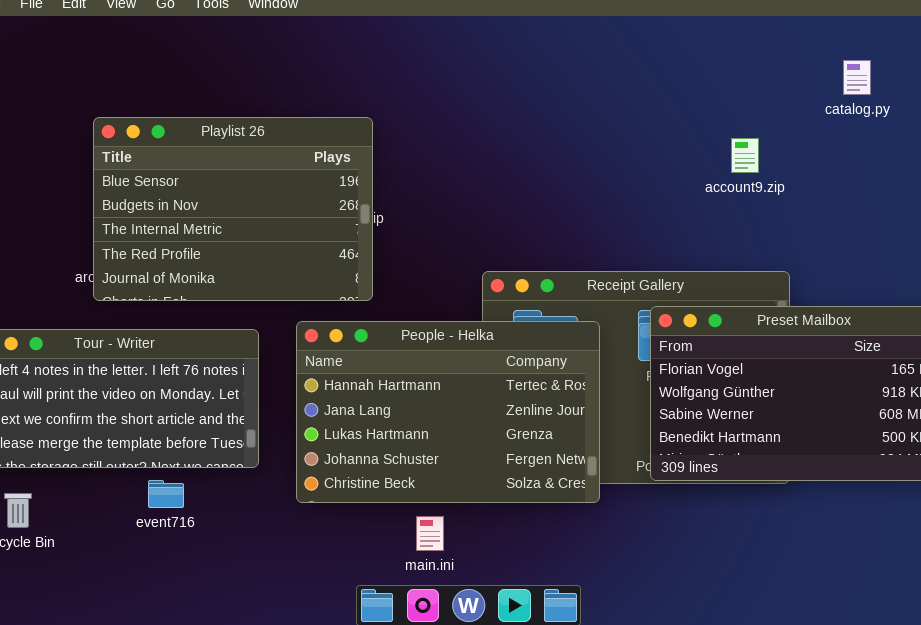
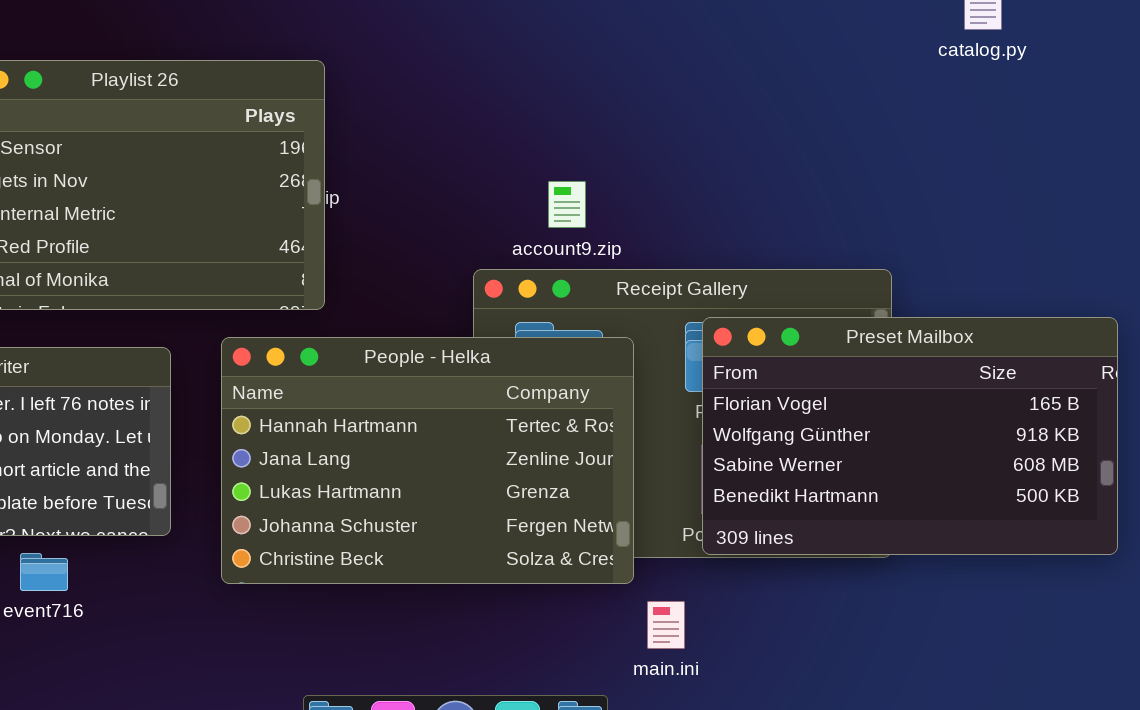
account9.zip: [731,138,759,173] -> [548,181,586,228], moved
main.ini: [416,516,444,551] -> [647,601,685,649], moved

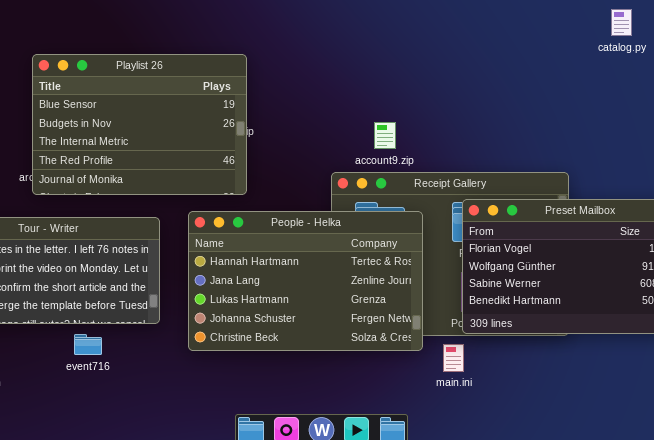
main.ini: [647,601,685,649] -> [443,344,464,372], moved

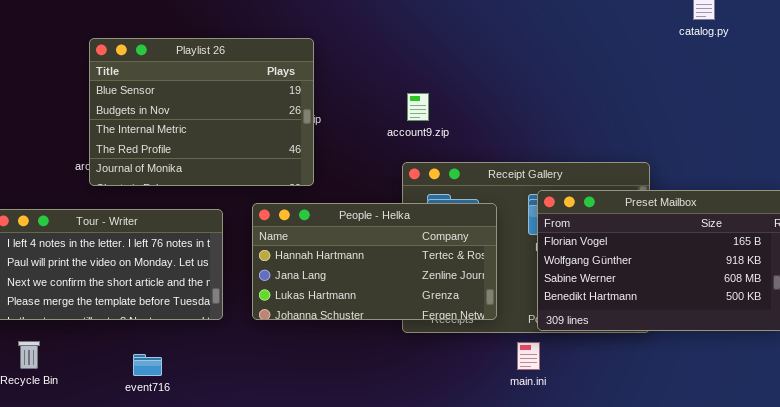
account9.zip: [374,122,396,149] -> [407,93,429,121], moved
People - Helka: [188,211,423,351] -> [252,203,497,320], resized
event716: [74,334,102,355] -> [133,354,162,376], moved

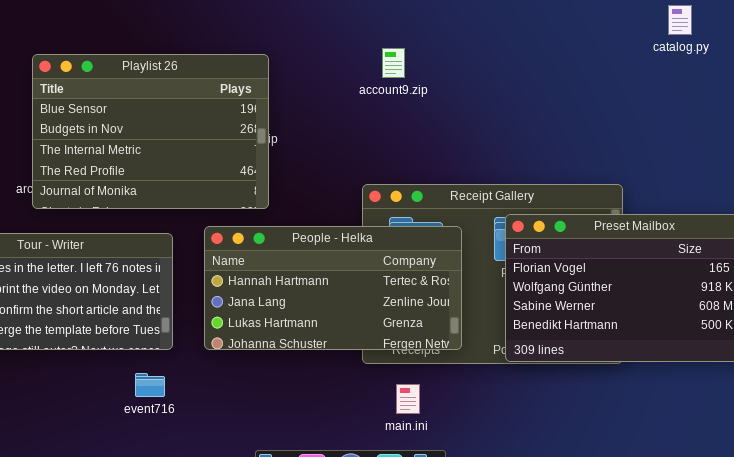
account9.zip: [407,93,429,121] -> [382,48,405,78], moved
main.ini: [517,342,540,370] -> [396,384,420,414], moved
event716: [133,354,162,376] -> [135,373,165,397], moved

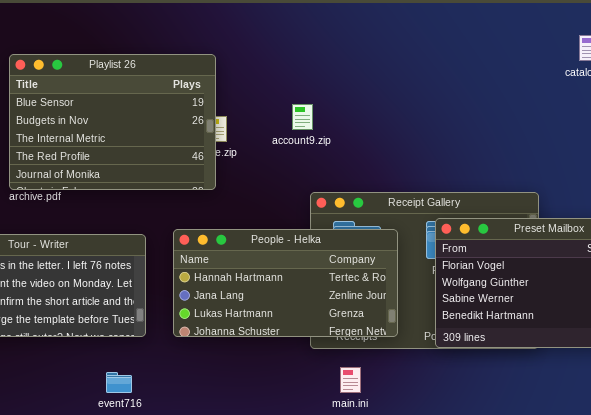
account9.zip: [382,48,405,78] -> [292,104,313,130], moved
Playlist 26: [32,54,269,209] -> [9,54,216,190], moved
event716: [135,373,165,397] -> [106,372,132,393], moved

